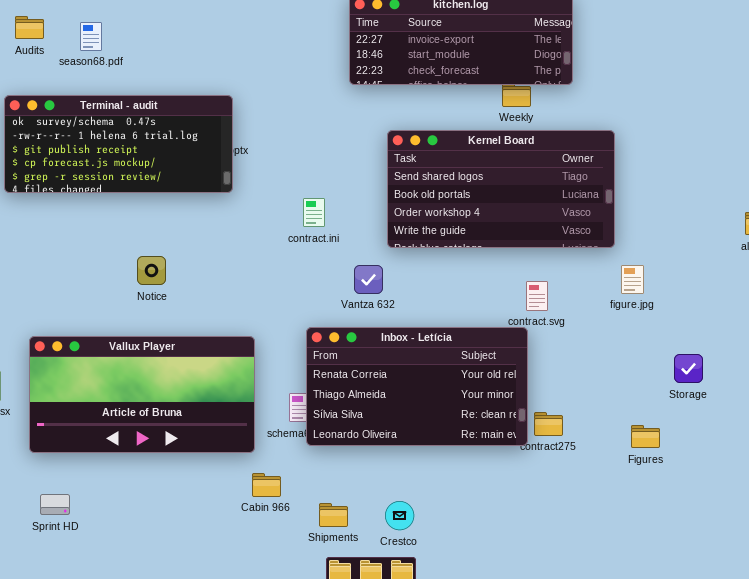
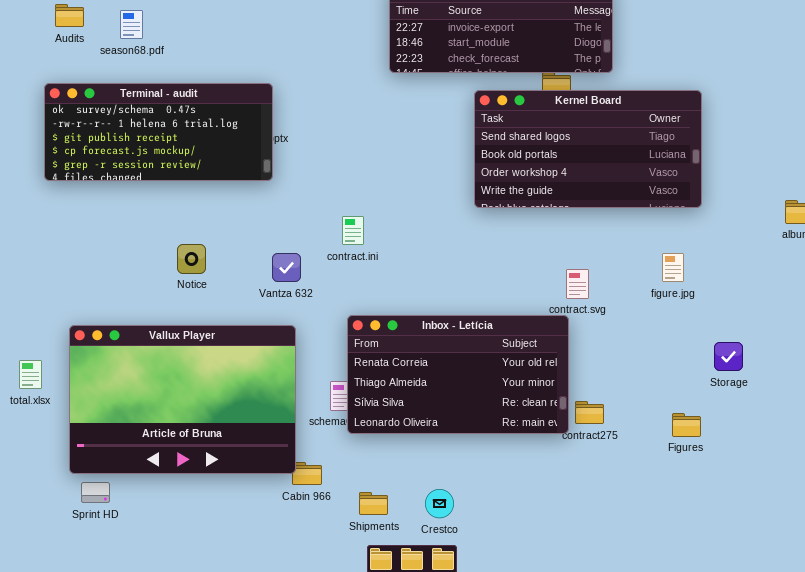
Kernel Board: [387,130,615,248] -> [474,90,702,208], moved
contract.ini: [303,198,325,227] -> [342,216,364,245], moved
Vantza 632: [354,265,383,294] -> [272,253,301,282], moved
Vallux Player: [29,336,255,453] -> [69,325,296,474], resized

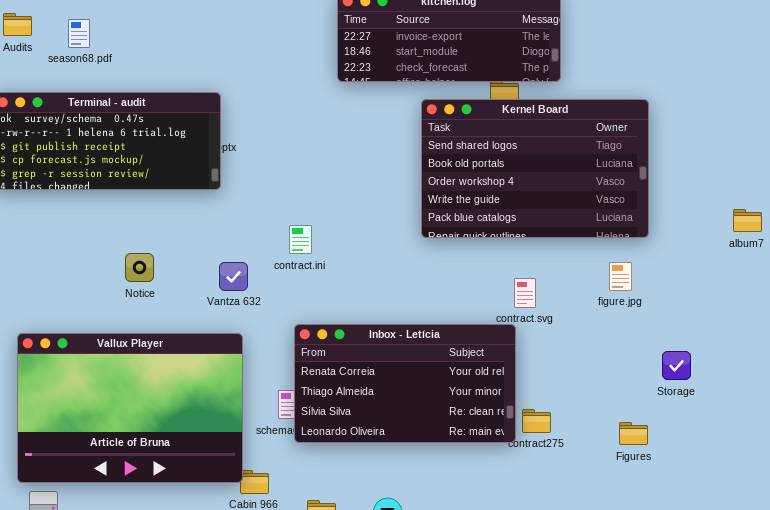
Kernel Board: [474,90,702,208] -> [421,99,649,238], resized

